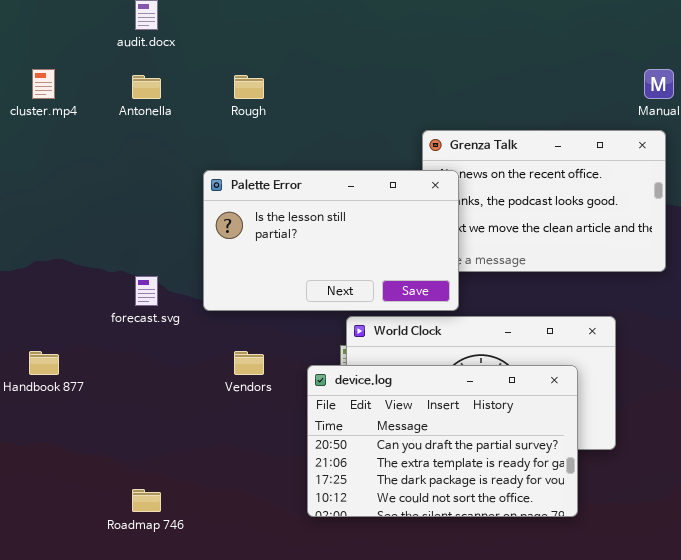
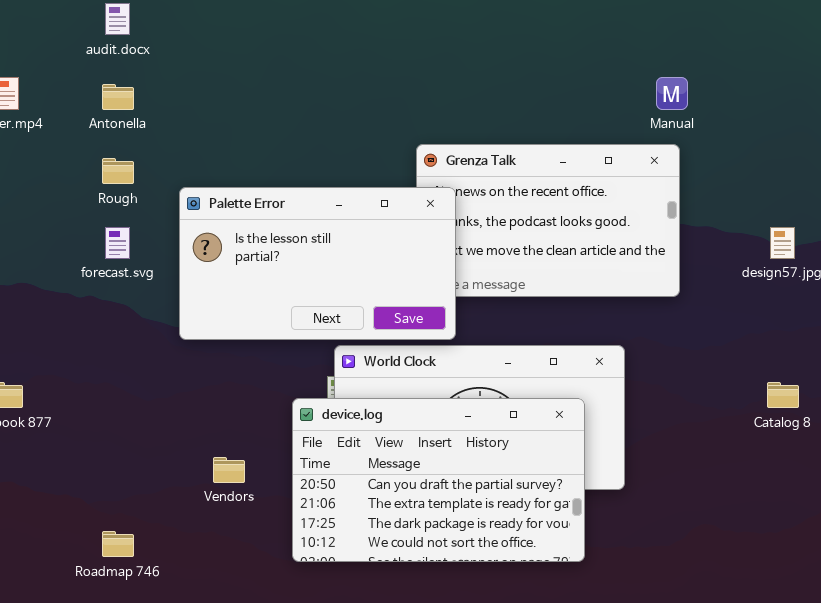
Rough: [234,75,264,99] -> [102,158,134,184], moved
forecast.svg: [135,276,158,306] -> [105,227,130,259], moved
Vendors: [234,351,264,375] -> [213,457,245,483], moved

